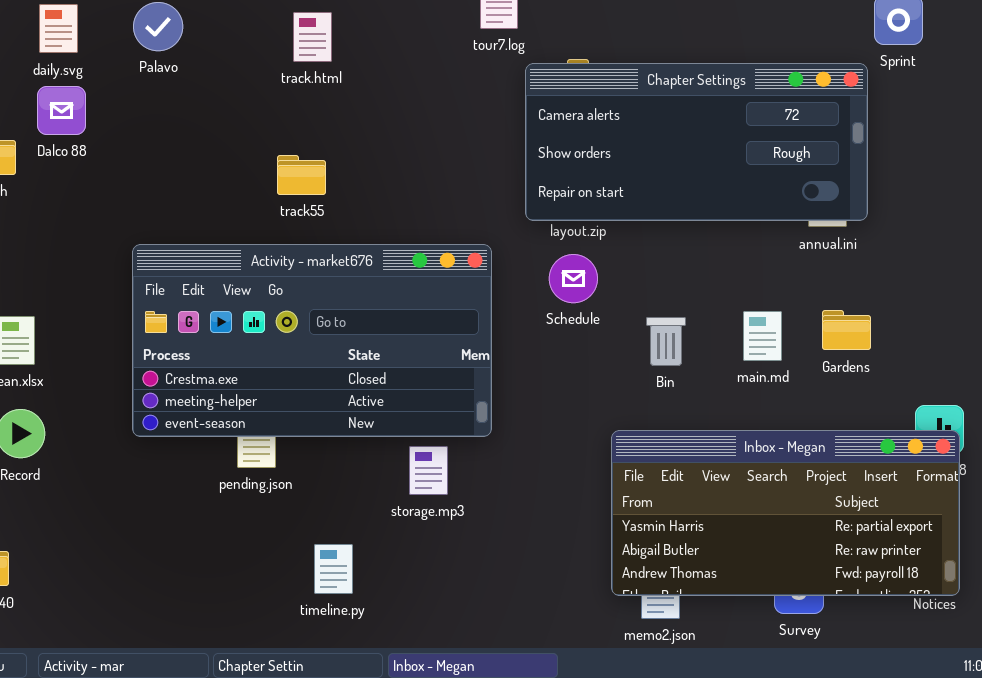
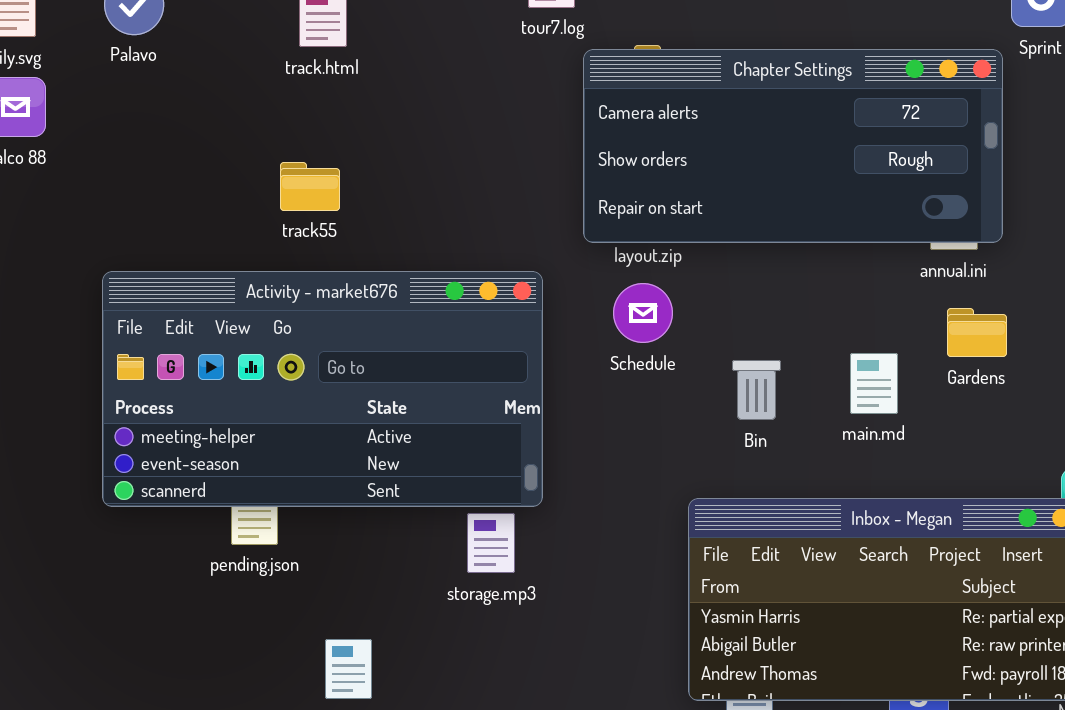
Activity - market676: [132,244,492,437] -> [102,271,543,507], scrolled down 1 row
Gardens: [822,310,871,350] -> [947,308,1007,357], moved
storage.mp3: [409,446,448,495] -> [467,513,515,573], moved

